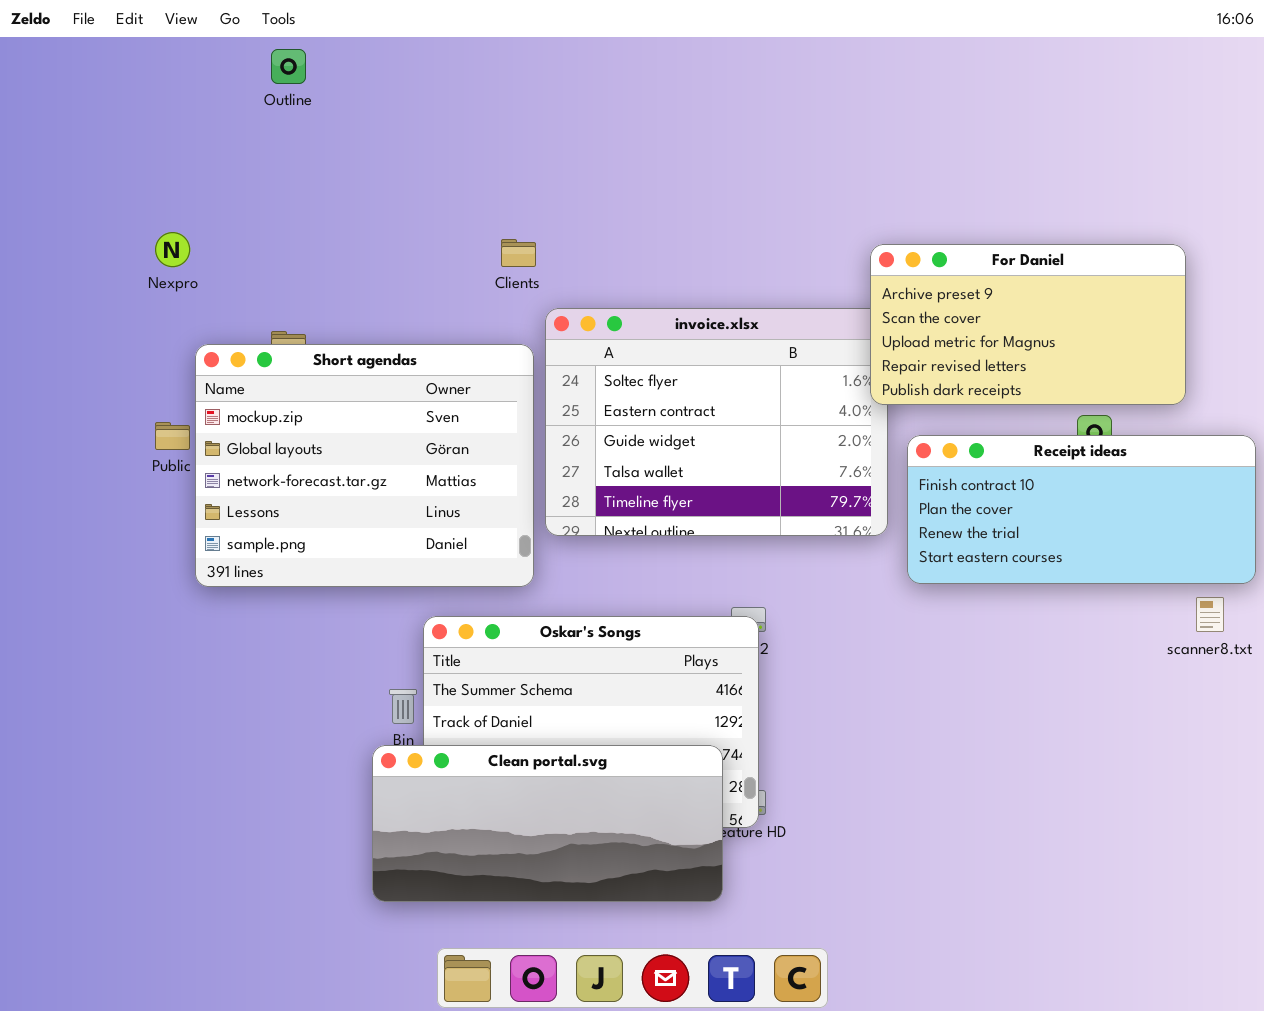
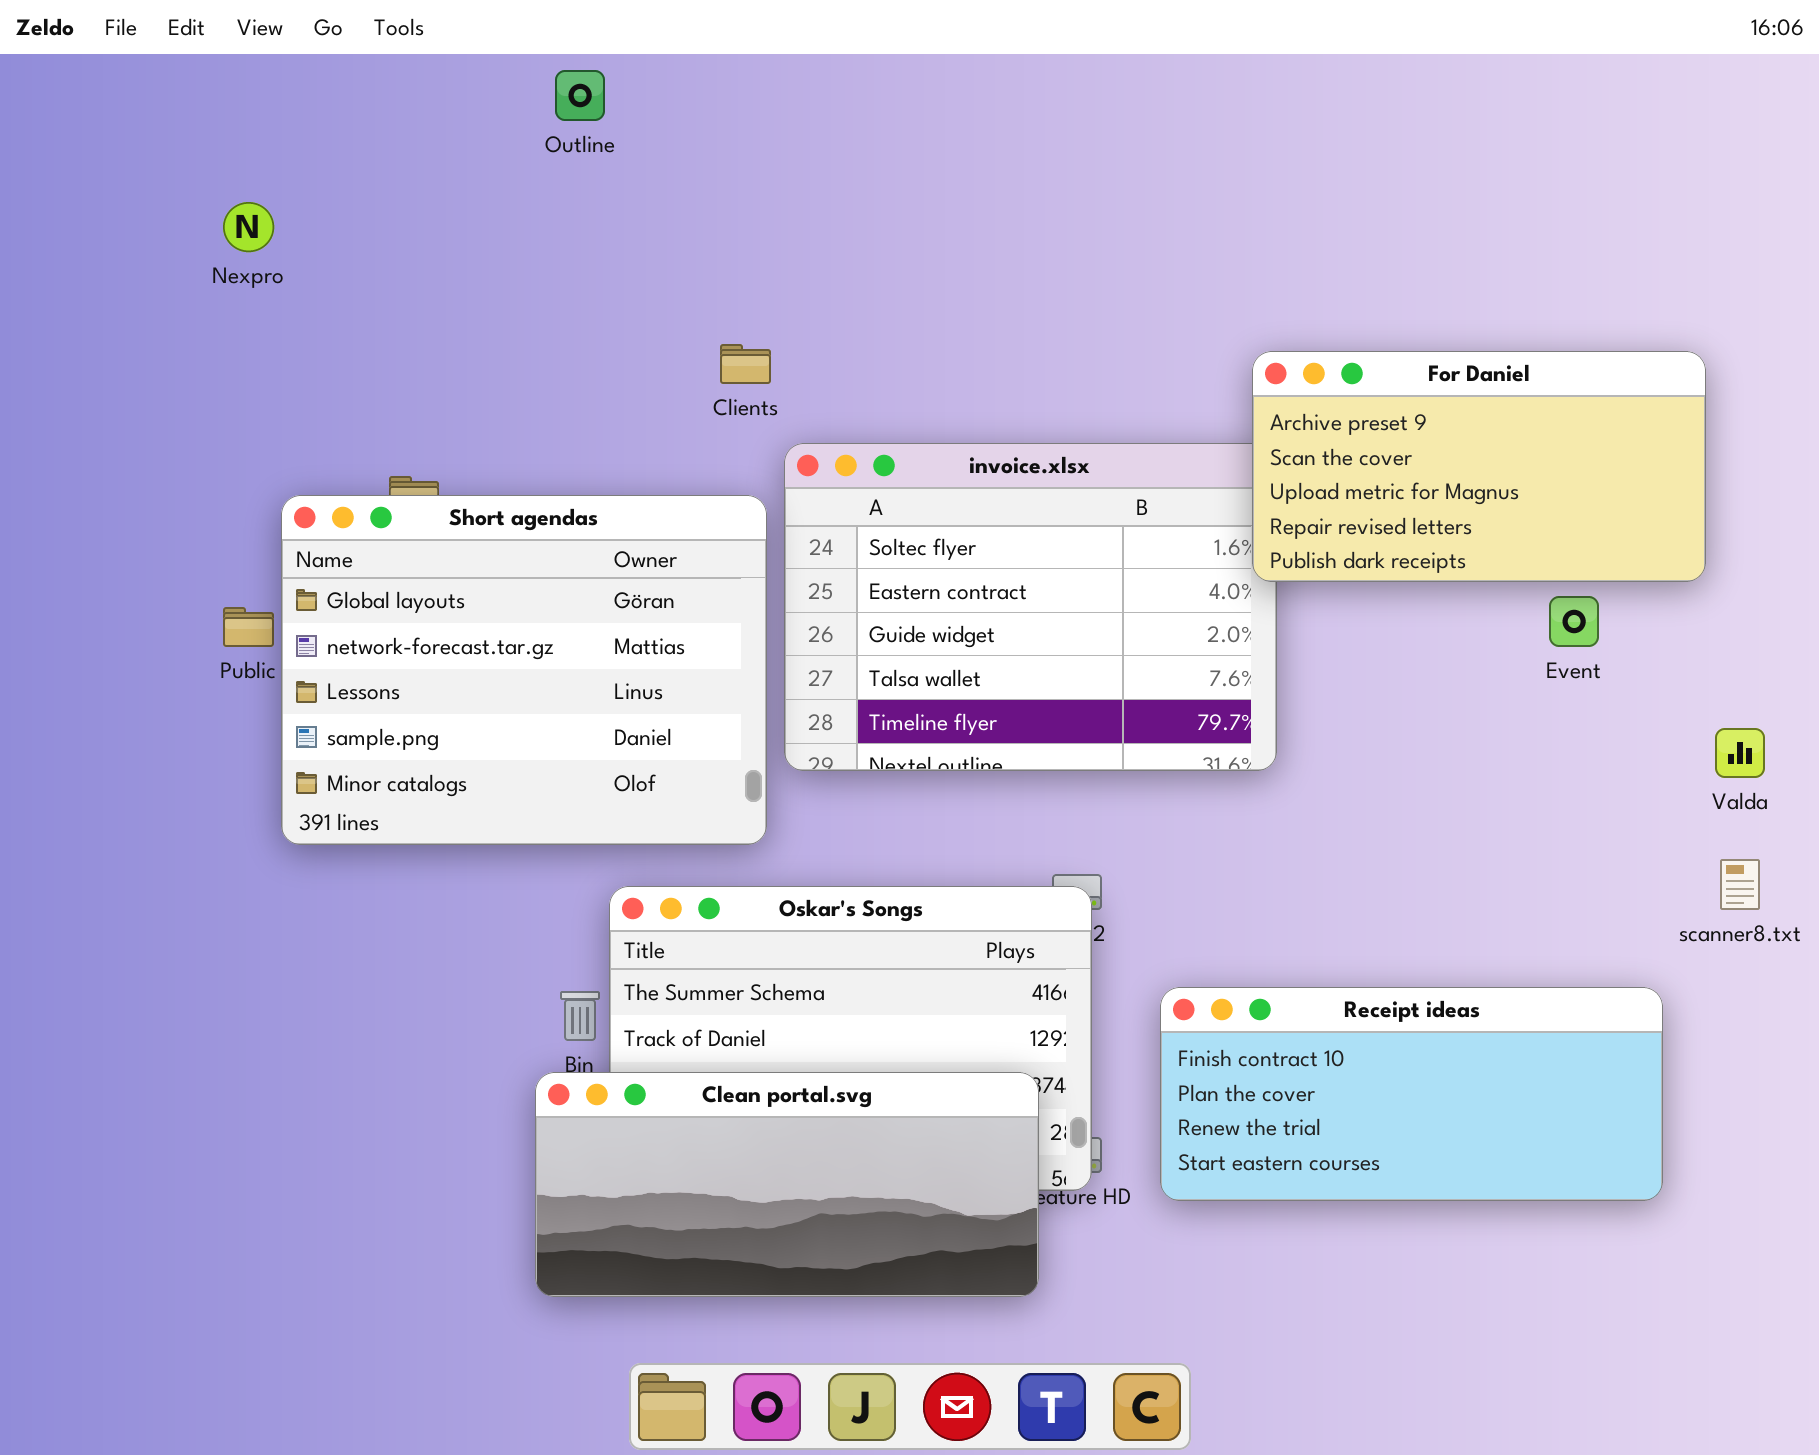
Outline: [271,49,306,84] -> [555,70,605,121], moved
Nexpro: [155,232,190,267] -> [223,202,274,252], moved
Short agendas: [195,344,534,587] -> [281,495,767,845], scrolled down 1 row
Receipt ideas: [907,435,1256,584] -> [1160,987,1663,1201], moved

